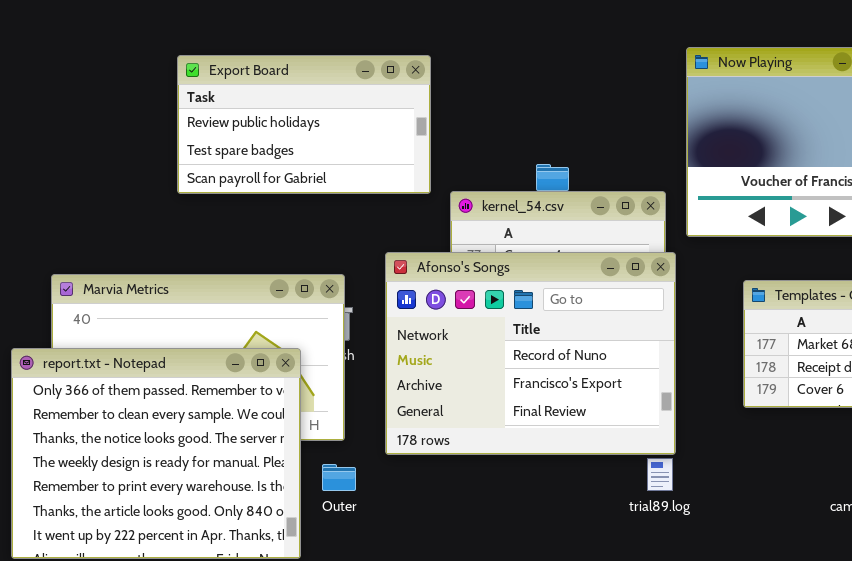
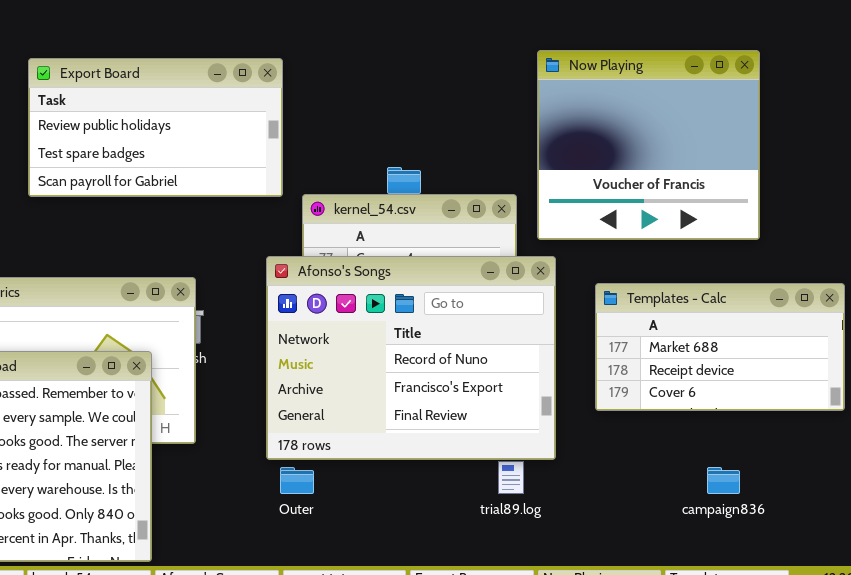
Afonso's Songs: [385,252,676,455] -> [266,256,556,460], moved
Outer: [322,464,356,491] -> [280,467,314,494], moved

